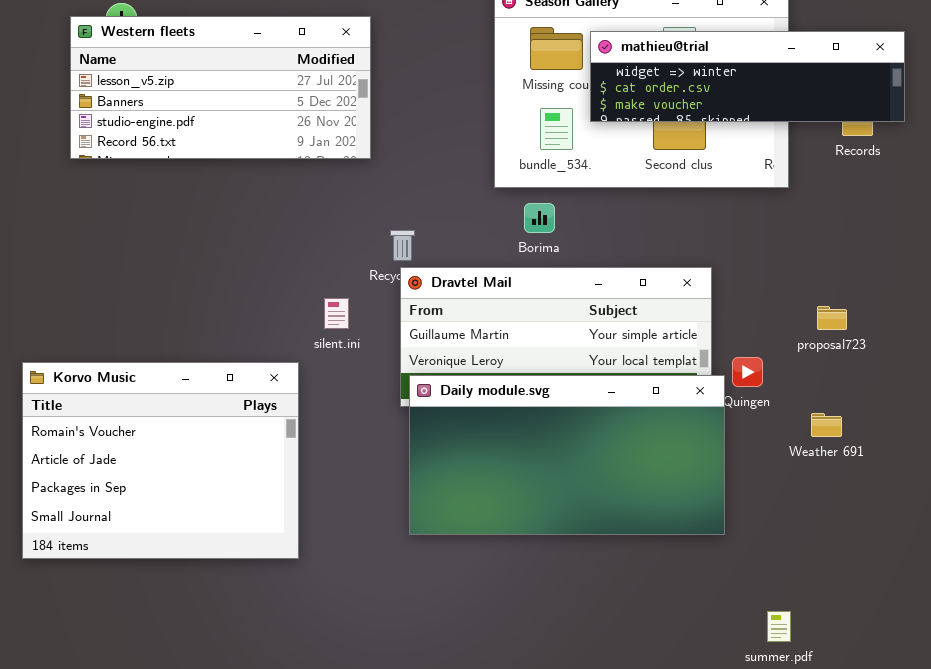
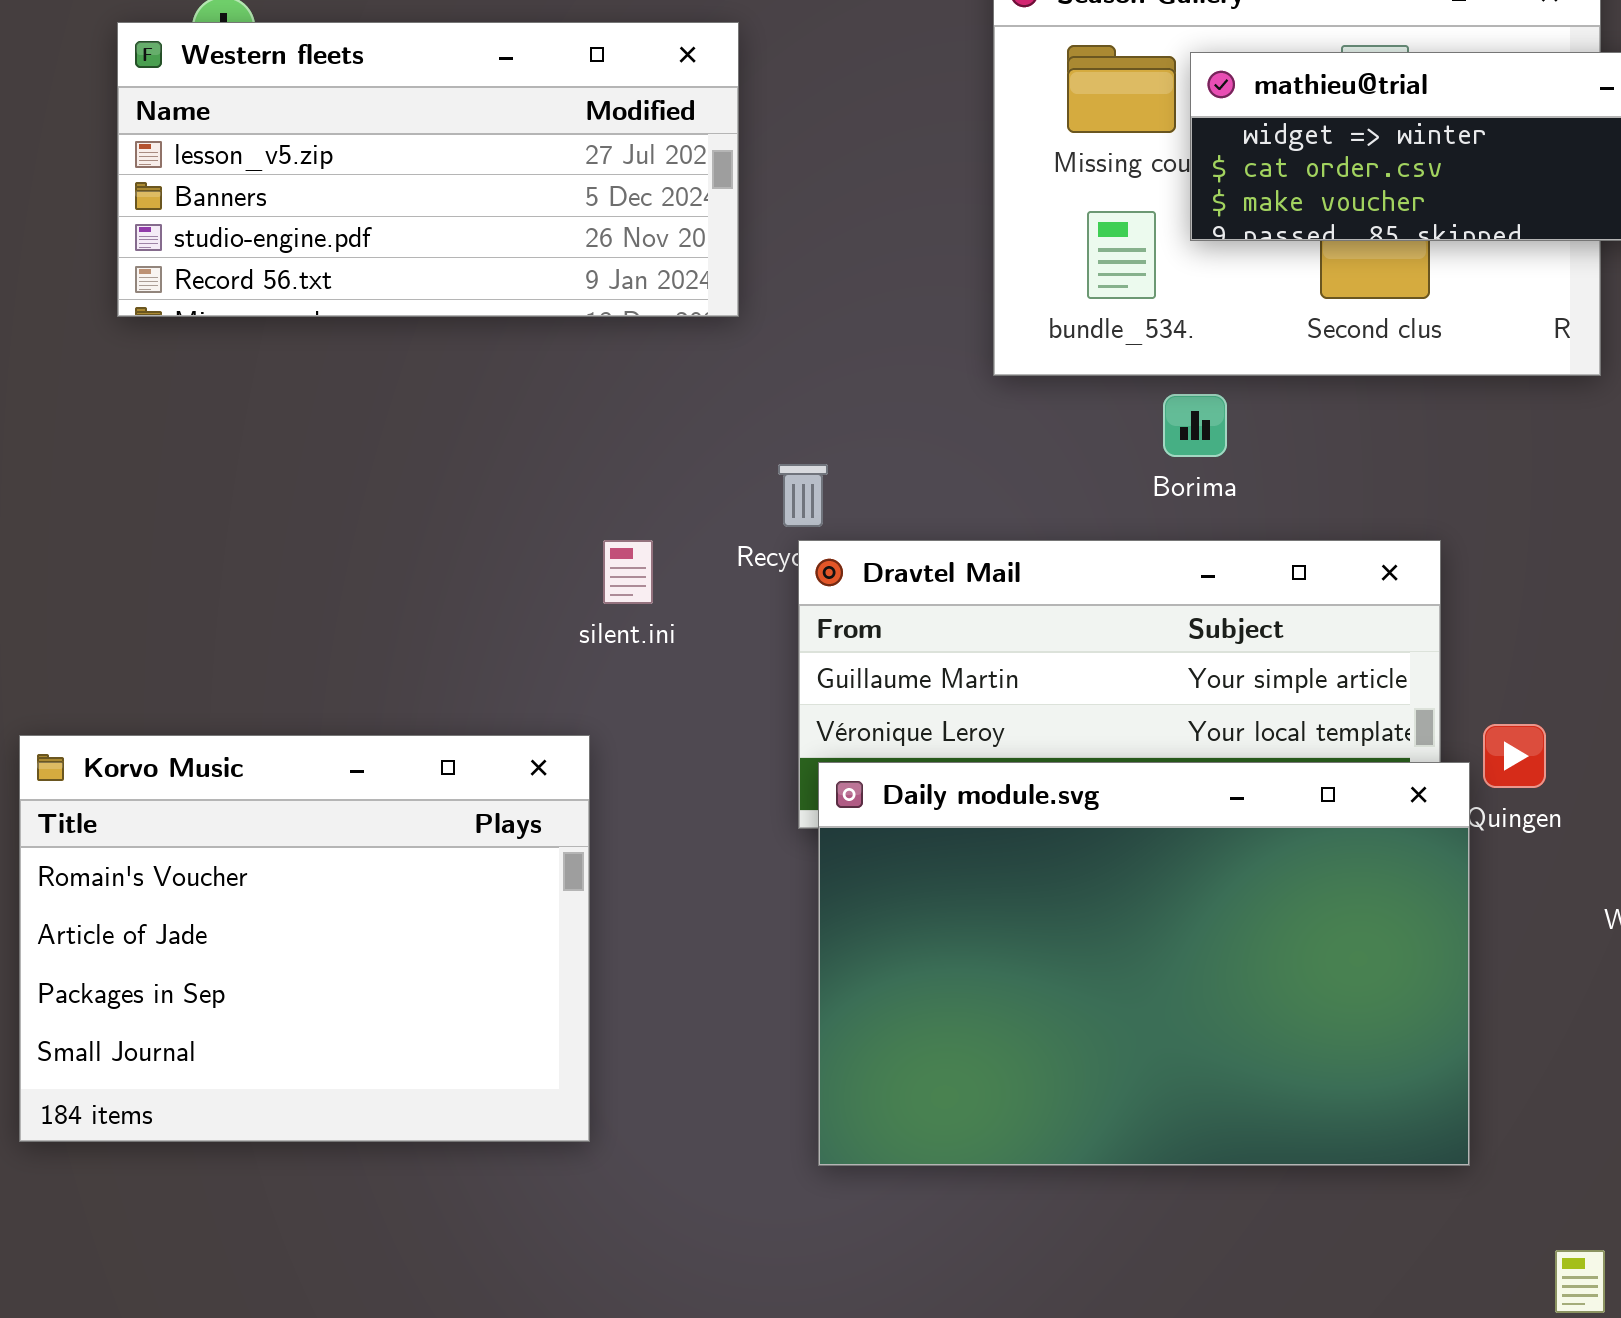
Borima: [524,203,555,233] -> [1163,394,1227,457], moved
silent.ini: [324,298,349,329] -> [603,540,653,604], moved
Daily module.svg: [409,375,725,535] -> [818,762,1470,1166], resized

